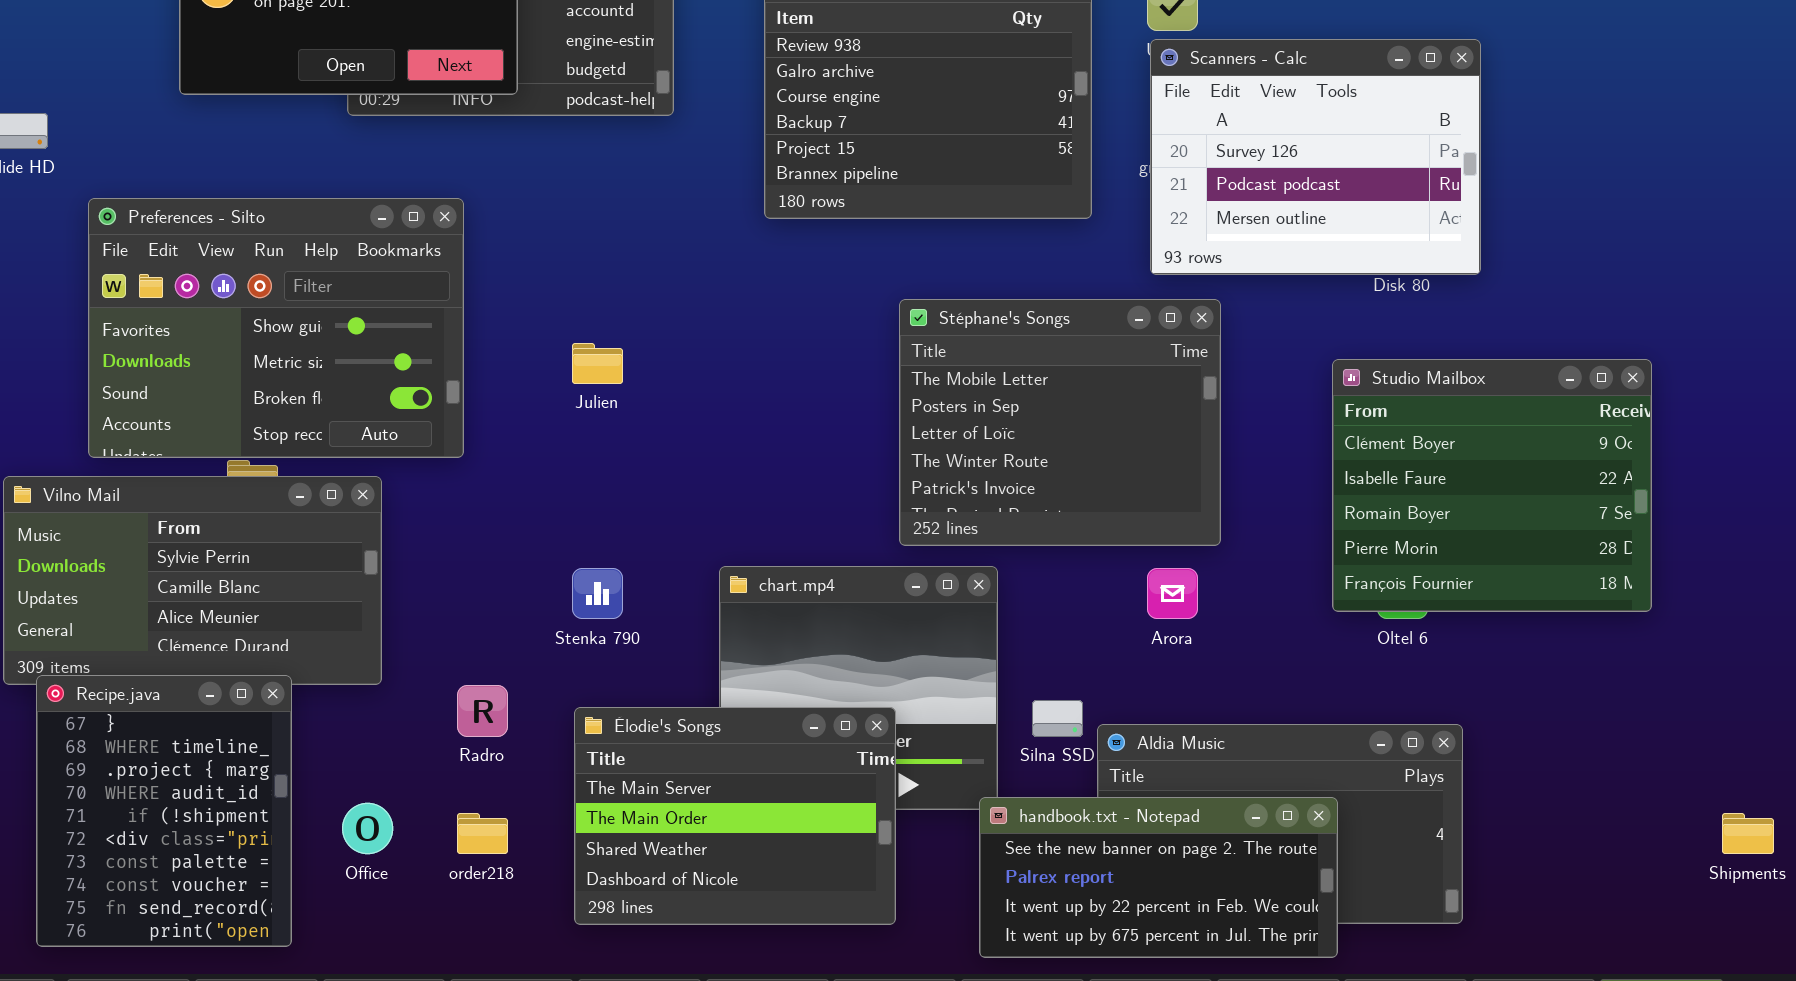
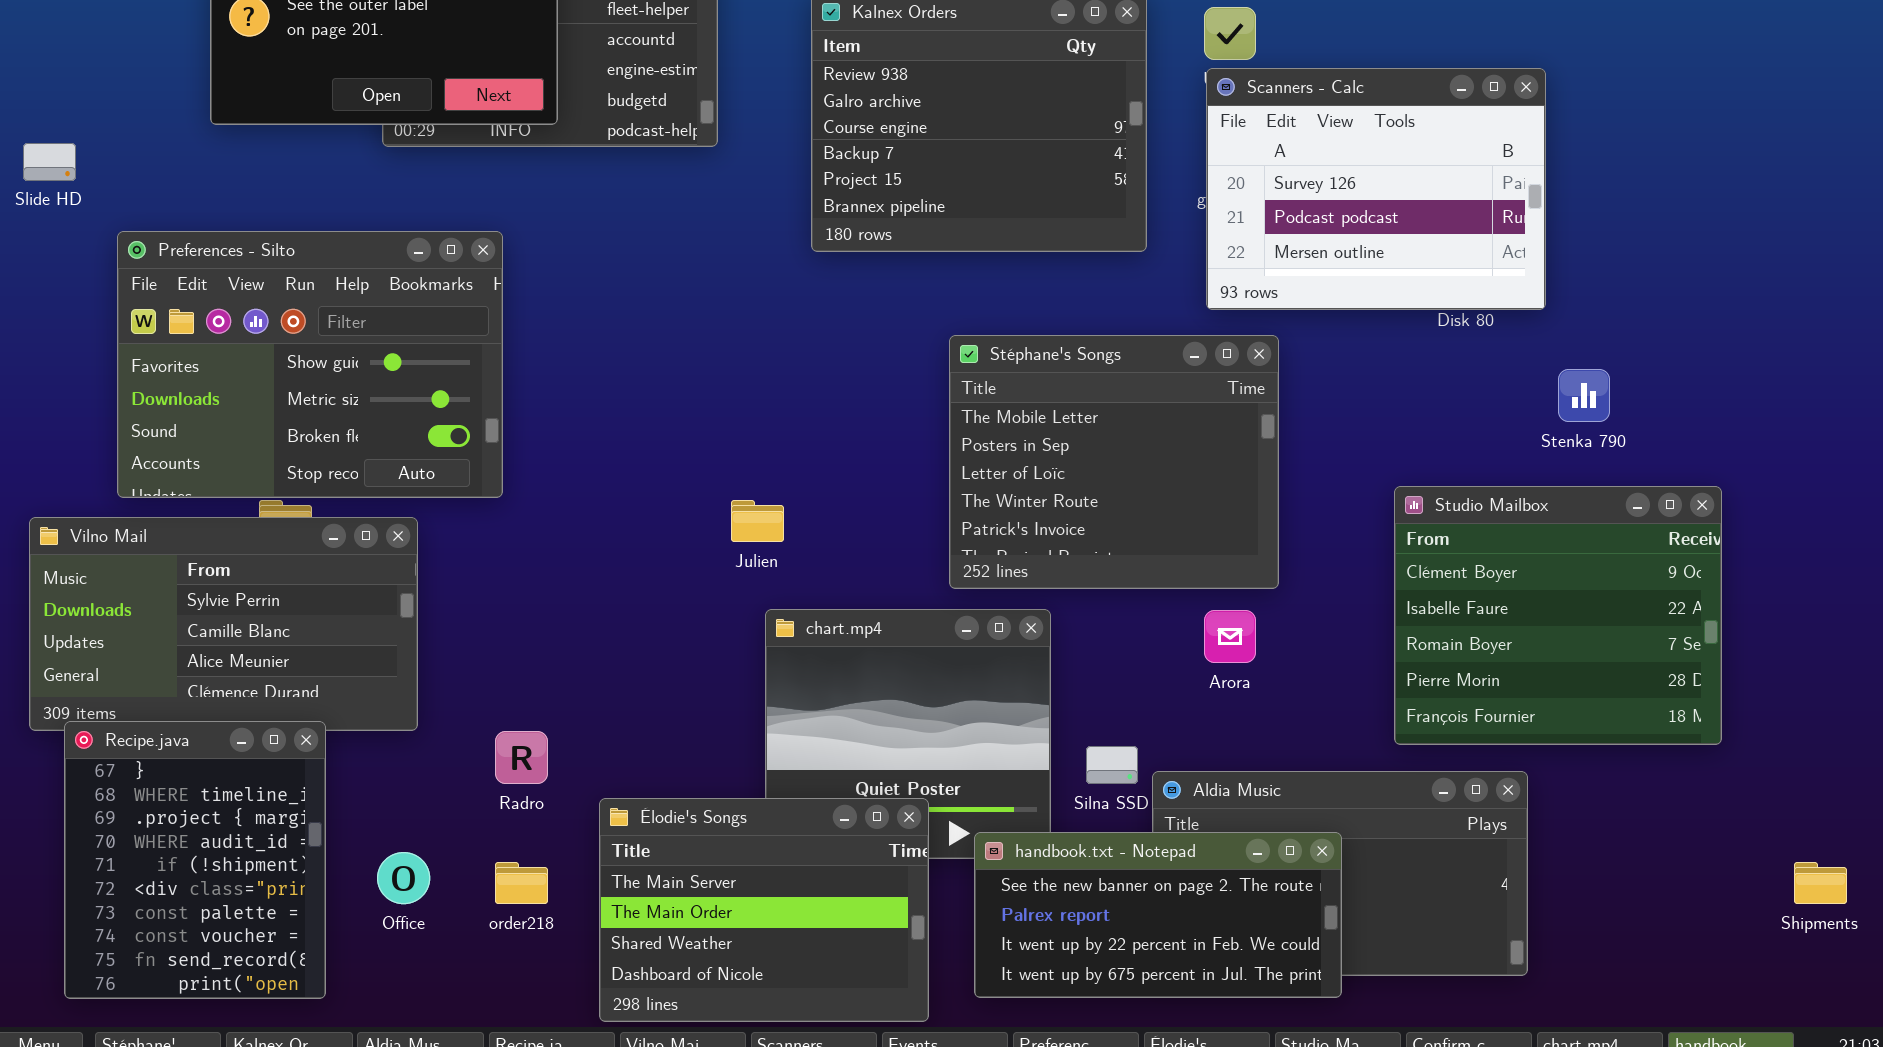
Julien: [572,343,623,384] -> [731,500,784,542], moved
Studio Mailbox: [1332,359,1652,612] -> [1394,486,1722,745], moved
Stenka 790: [572,568,623,619] -> [1558,369,1610,422], moved
Élodie's Songs: [574,707,896,925] -> [599,798,929,1022], moved
handbook.txt - Notepad: [979,797,1338,958] -> [974,832,1342,998], moved

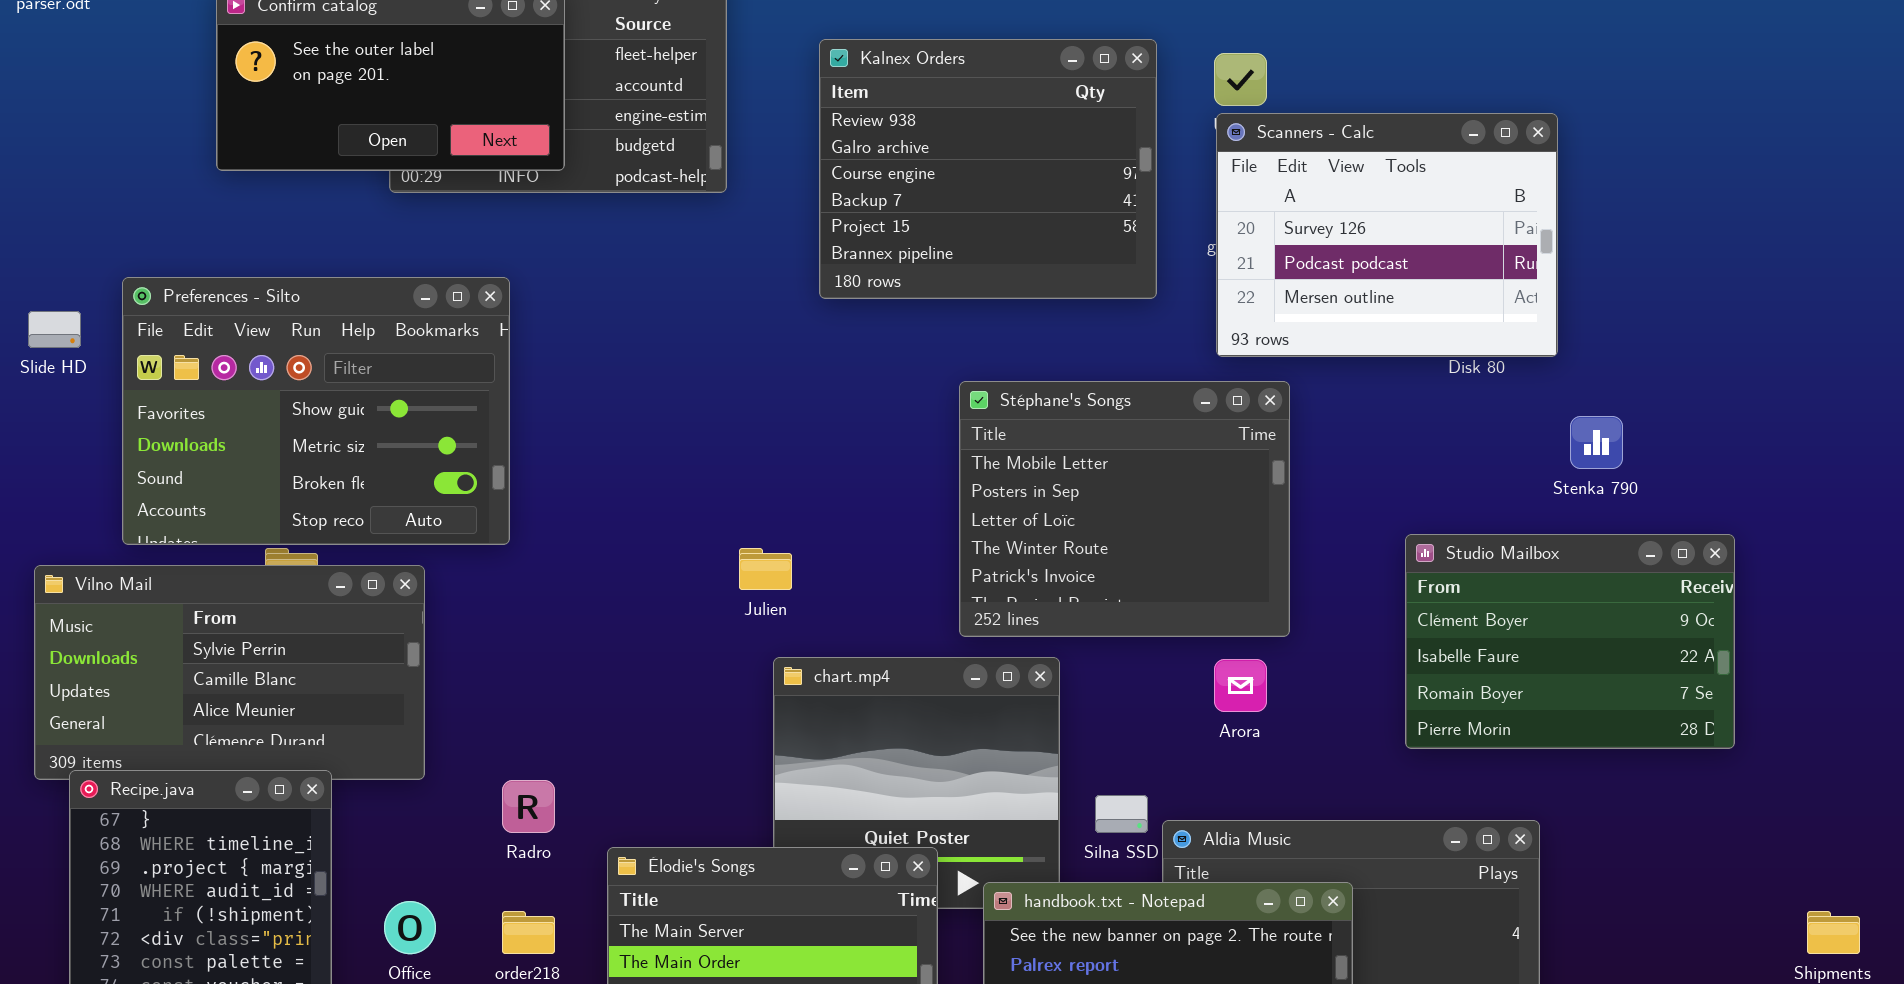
Slide HD: [23,143,76,181] -> [28,311,81,348], moved
Studio Mailbox: [1394,486,1722,745] -> [1405,534,1735,749], resized

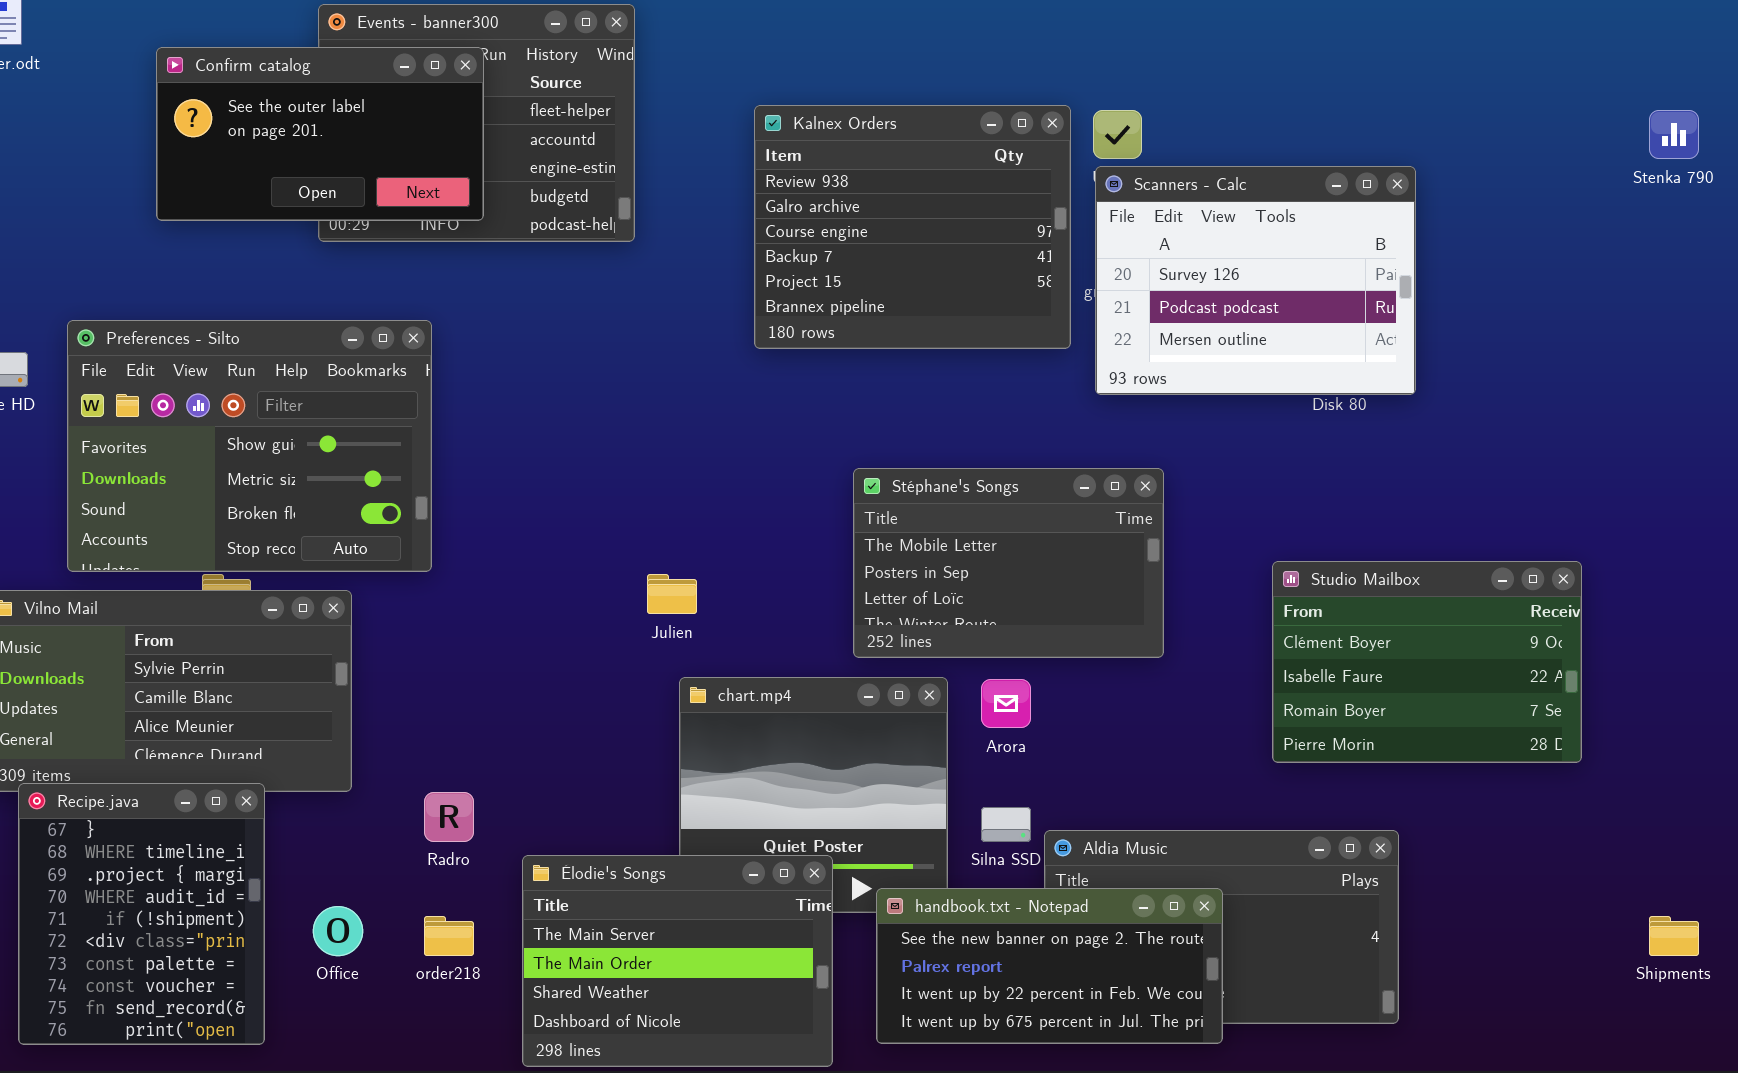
Kalnex Orders: [819,39,1157,299] -> [754,105,1071,349], moved
Stéphane's Songs: [959,381,1290,637] -> [853,468,1164,658], resized
Stenka 790: [1570,416,1623,469] -> [1649,110,1699,159], moved
Arora: [1214,659,1267,712] -> [981,679,1031,728], moved

